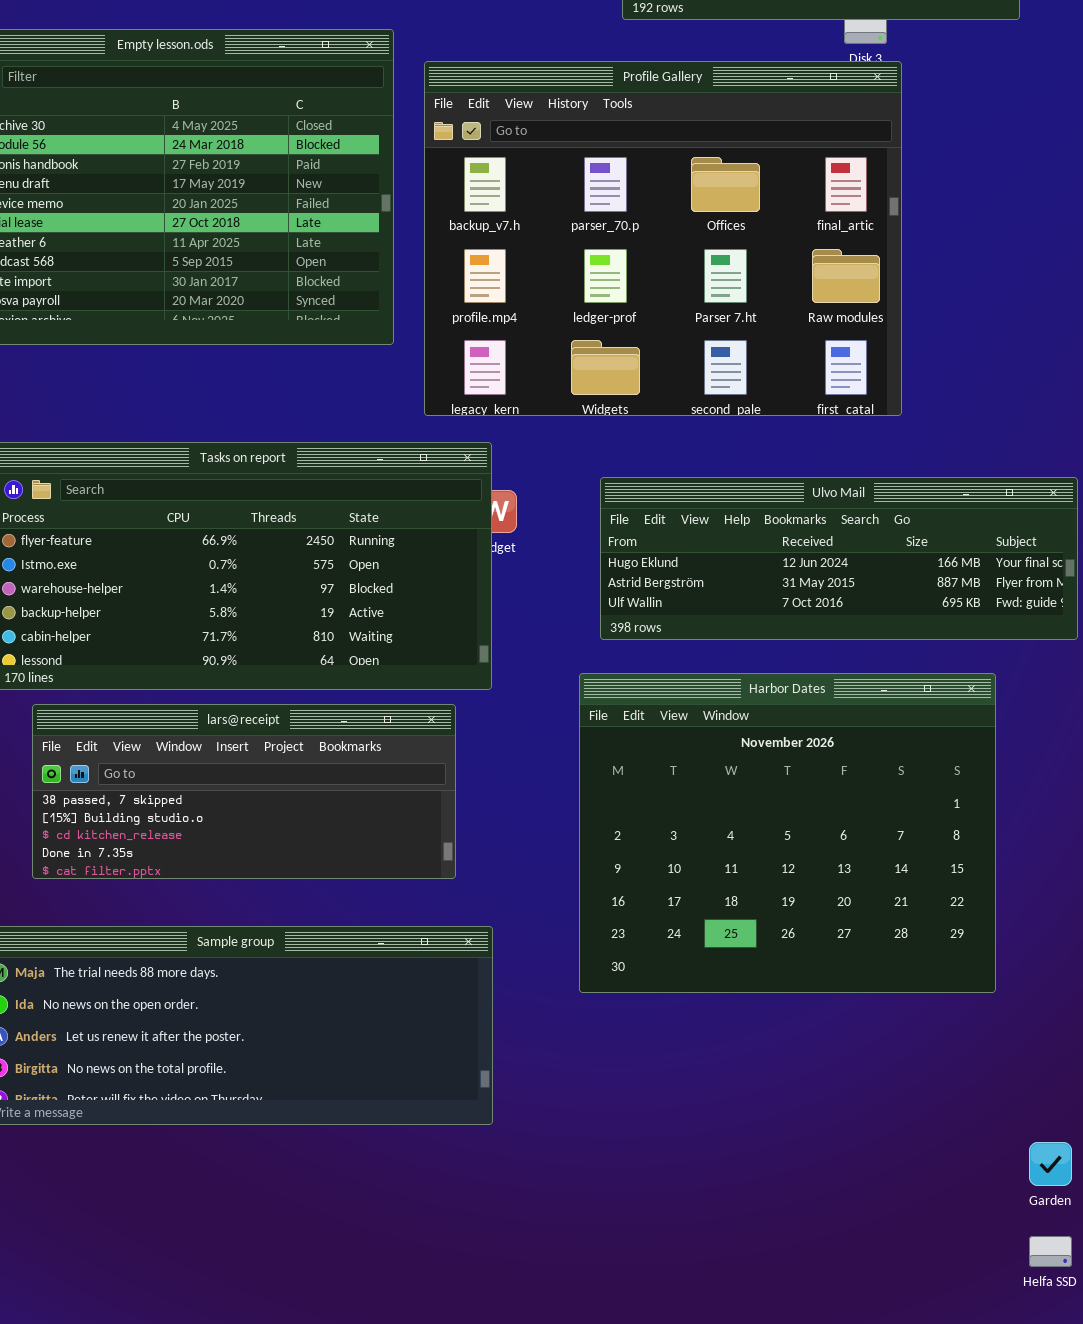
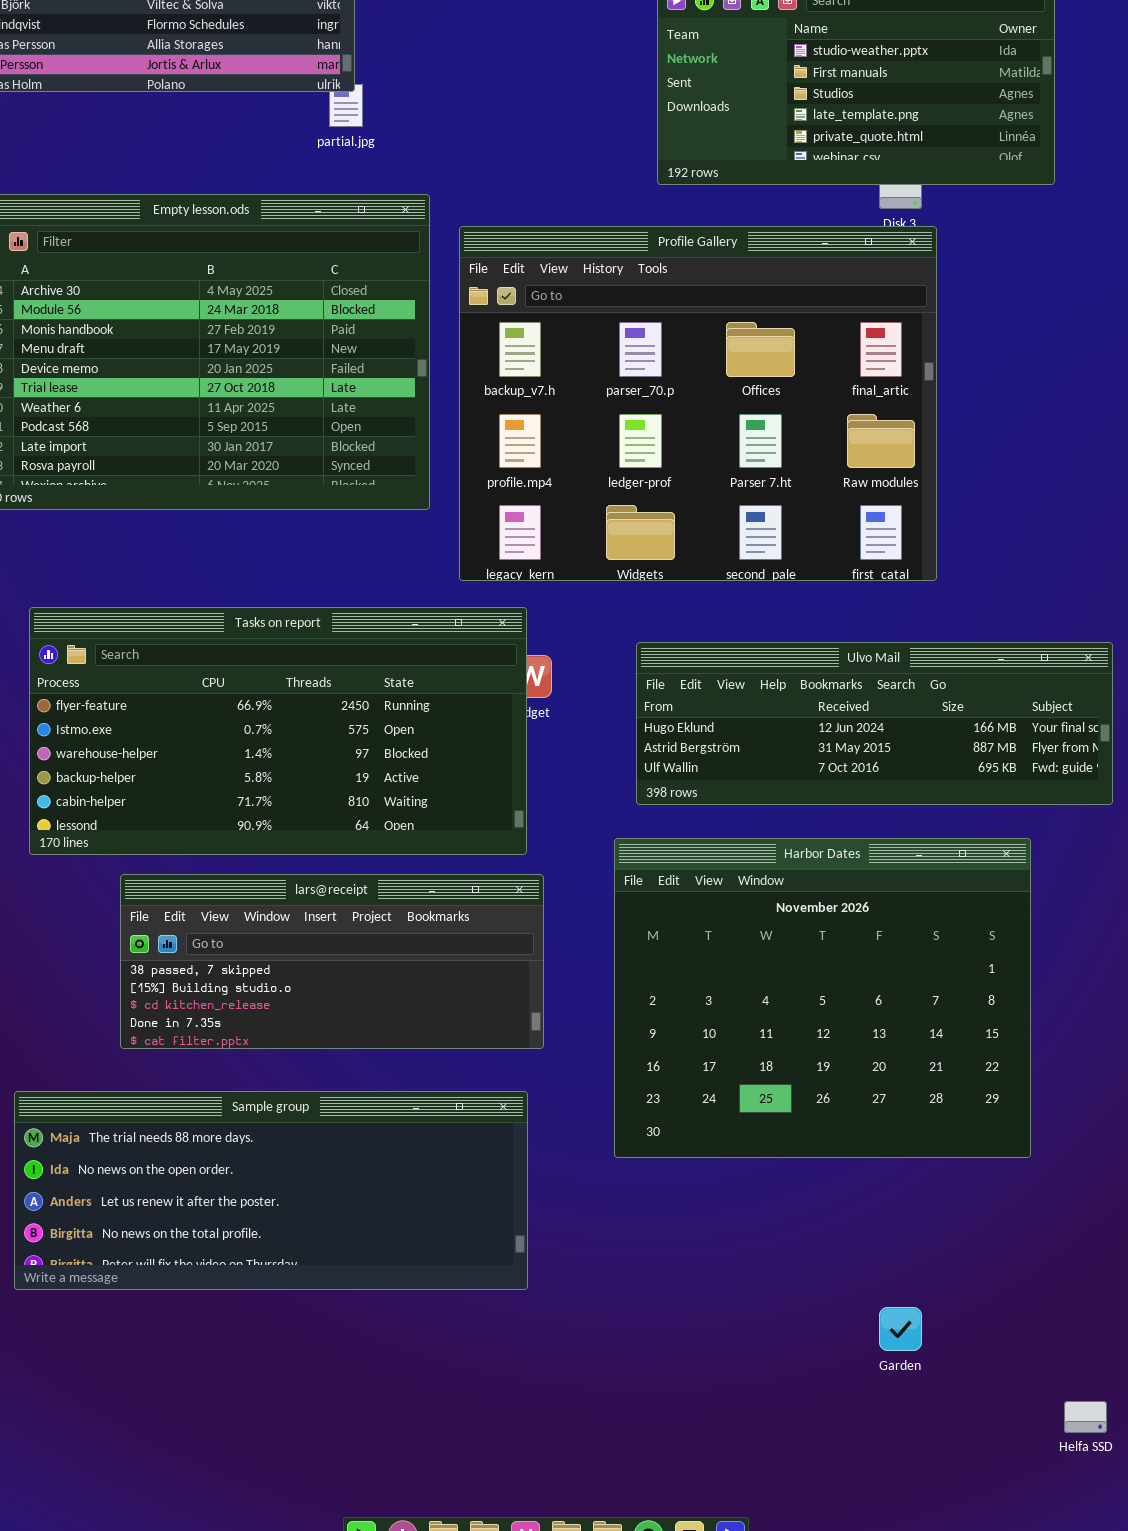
lars@receipt: [32,704,456,879] -> [120,874,544,1049], moved
Garden: [1029,1142,1072,1186] -> [879,1307,922,1351], moved

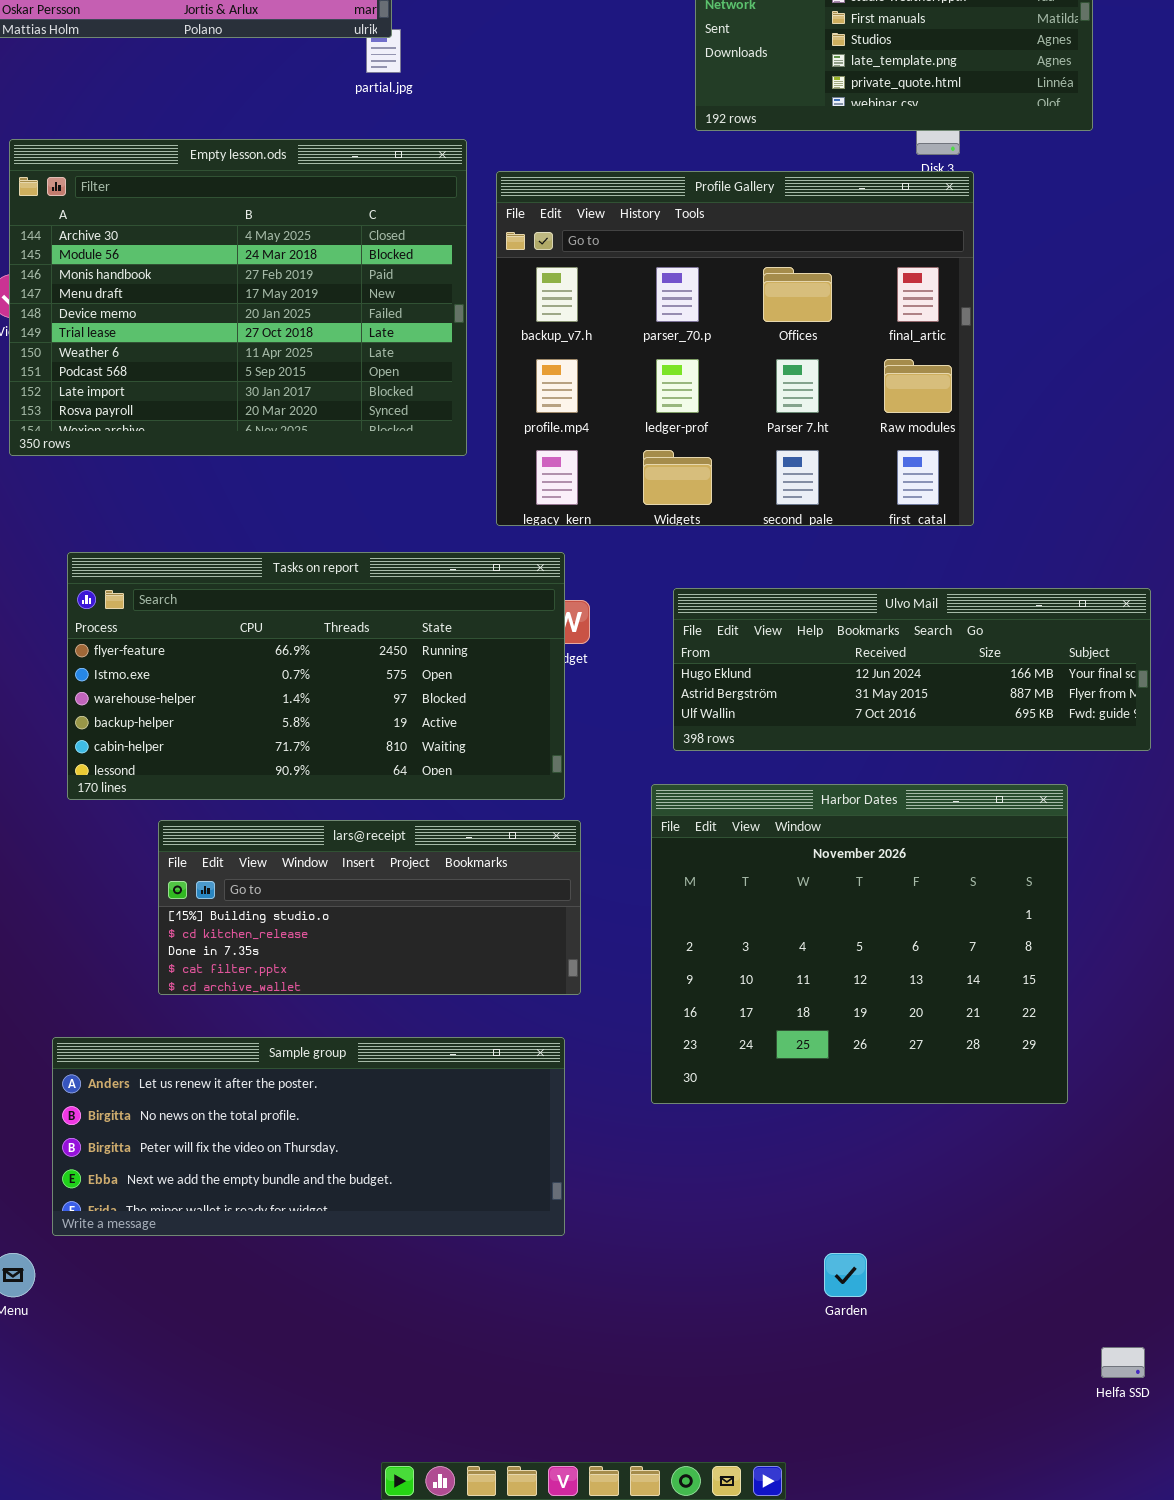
lars@receipt: [120,874,544,1049] -> [158,820,581,995], scrolled down 1 row
Sample group: [14,1091,528,1290] -> [52,1037,565,1236], scrolled down 2 rows
Garden: [879,1307,922,1351] -> [824,1253,867,1297], moved

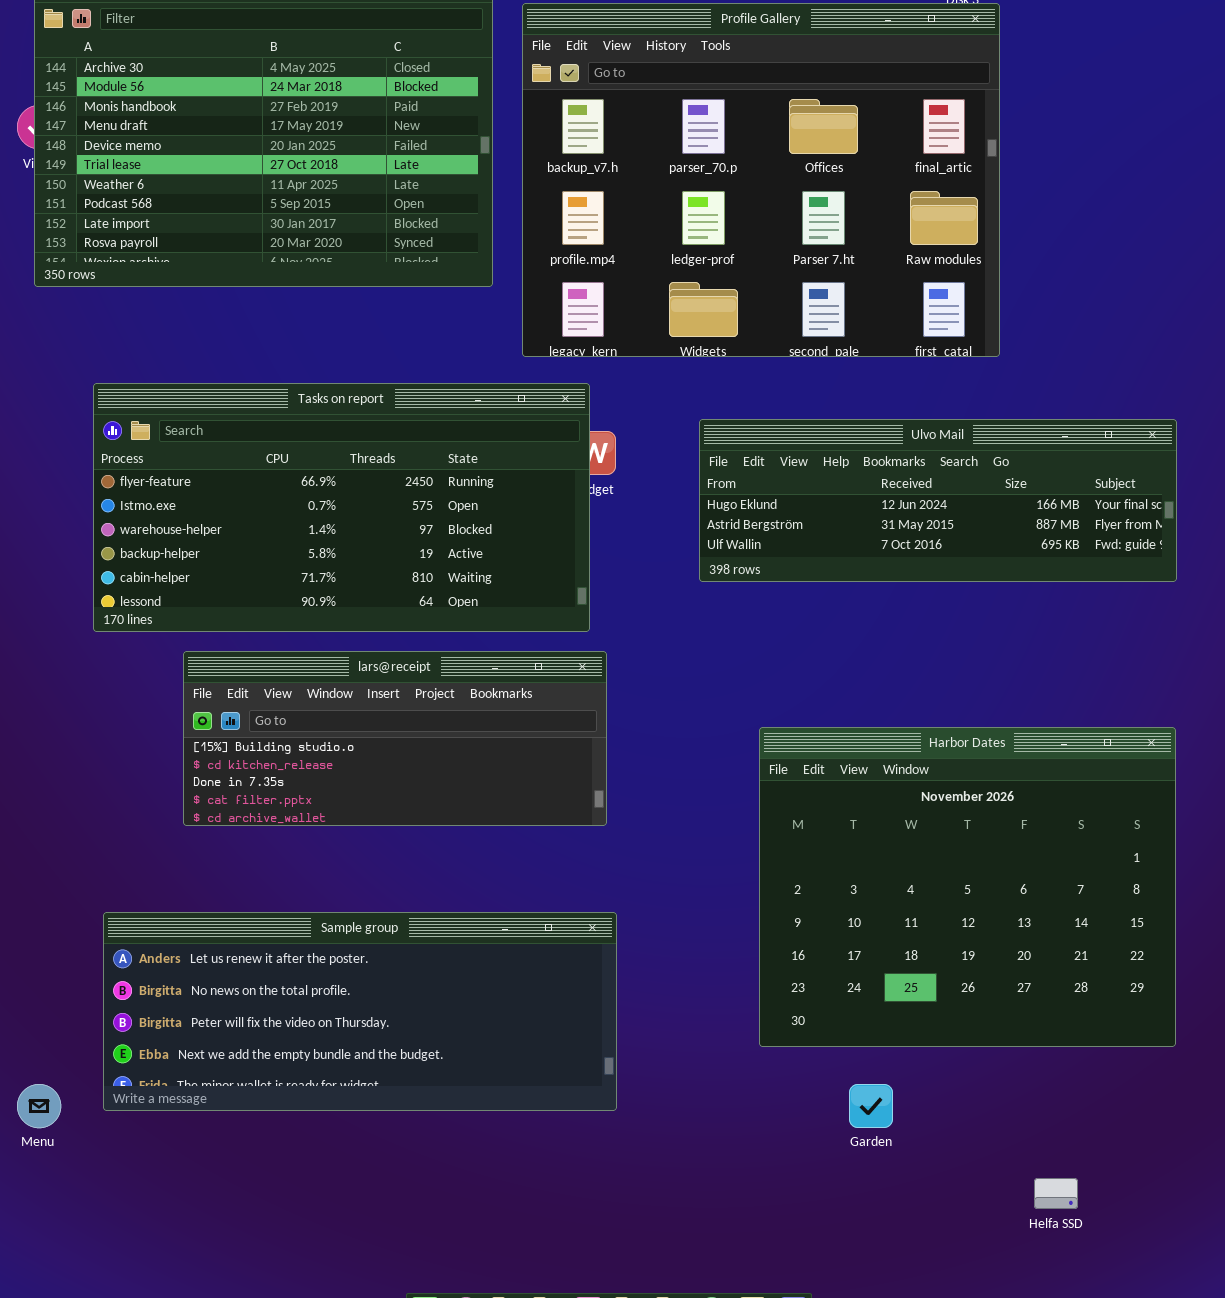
Harbor Dates: [651,784,1068,1104] -> [759,727,1176,1047], moved
Sample group: [52,1037,565,1236] -> [103,912,617,1111], moved
Helfa SSD: [1101,1347,1145,1378] -> [1034,1178,1078,1209], moved

